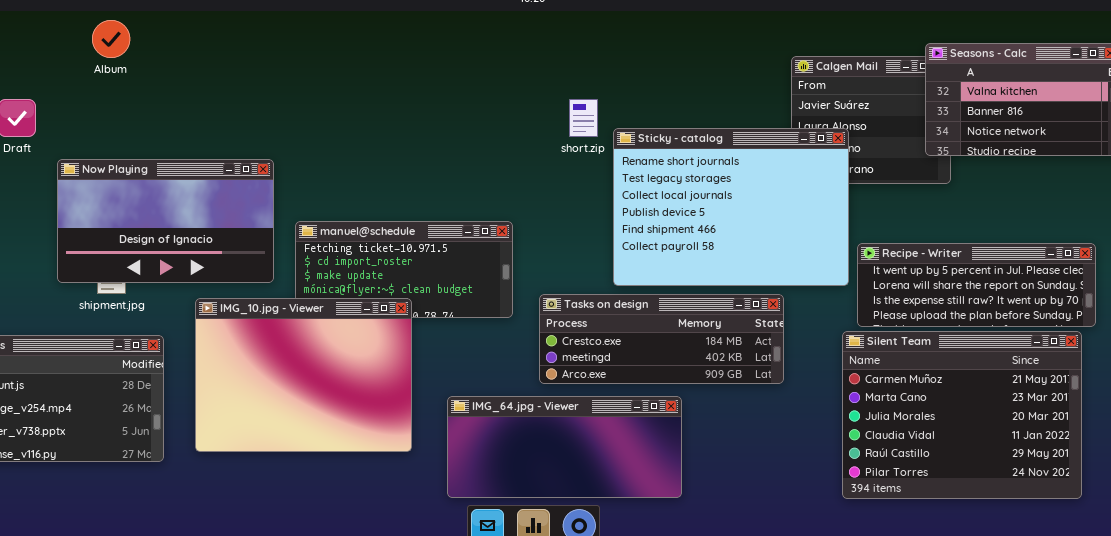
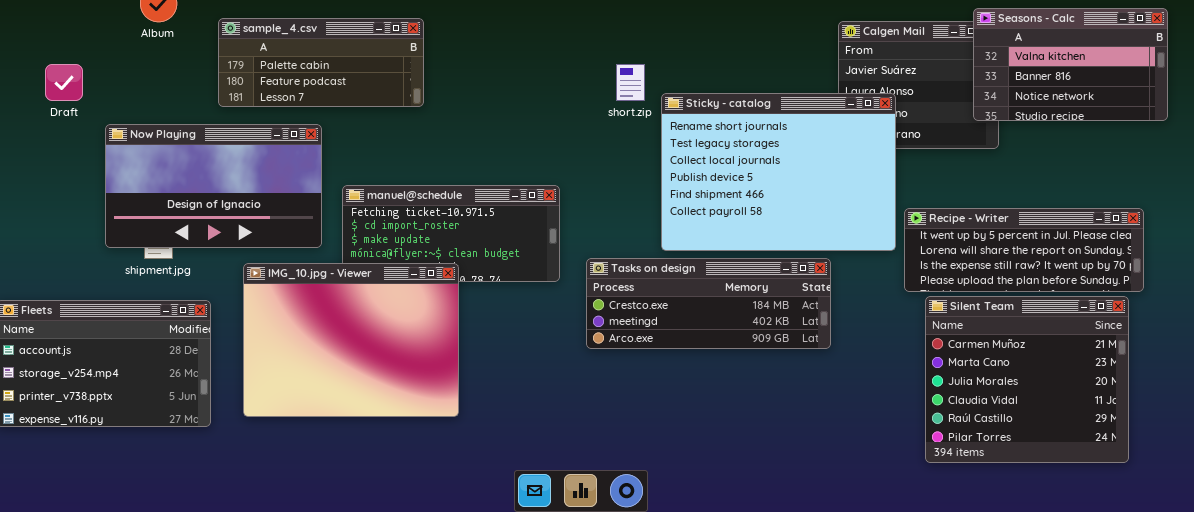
sample_4.csv: none -> [218,18,424,107], opened
Silent Team: [842,331,1082,499] -> [925,296,1129,463], resized
IMG_64.jpg - Viewer: [447,396,682,498] -> none, closed

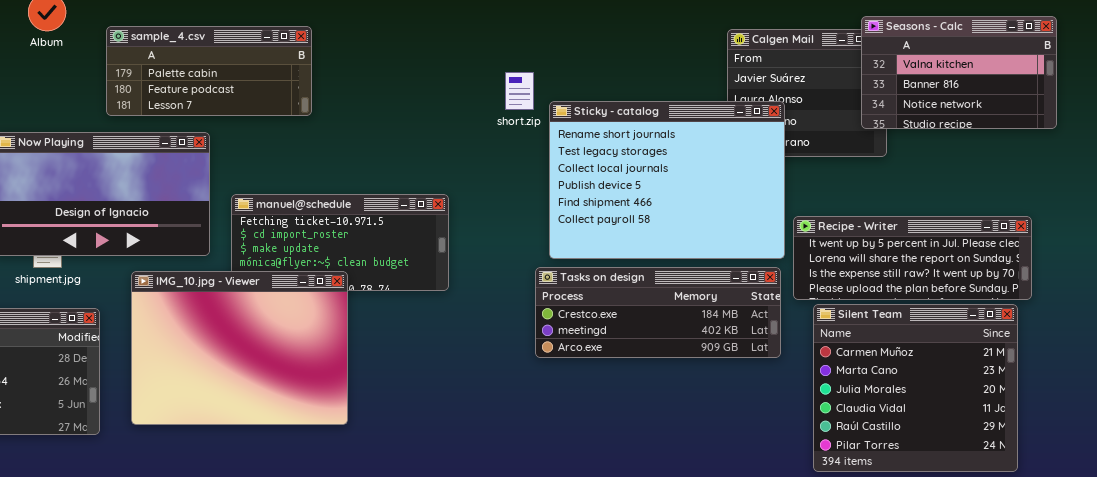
Tasks on design: [586,258,831,349] -> [535,267,781,358], moved

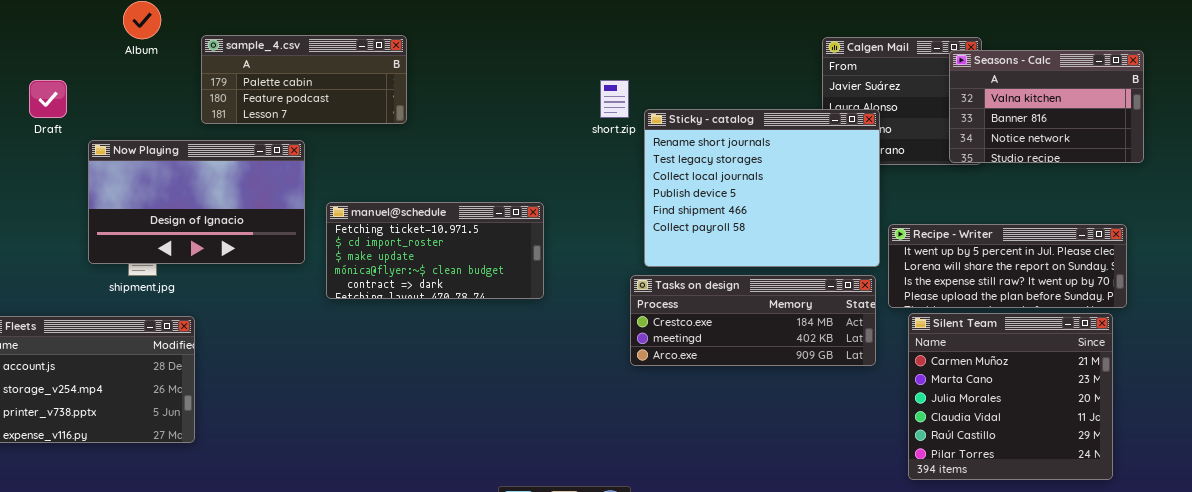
Seasons - Calc: [861,16,1057,129] -> [949,50,1144,163], moved
IMG_10.jpg - Viewer: [131,271,348,425] -> none, closed

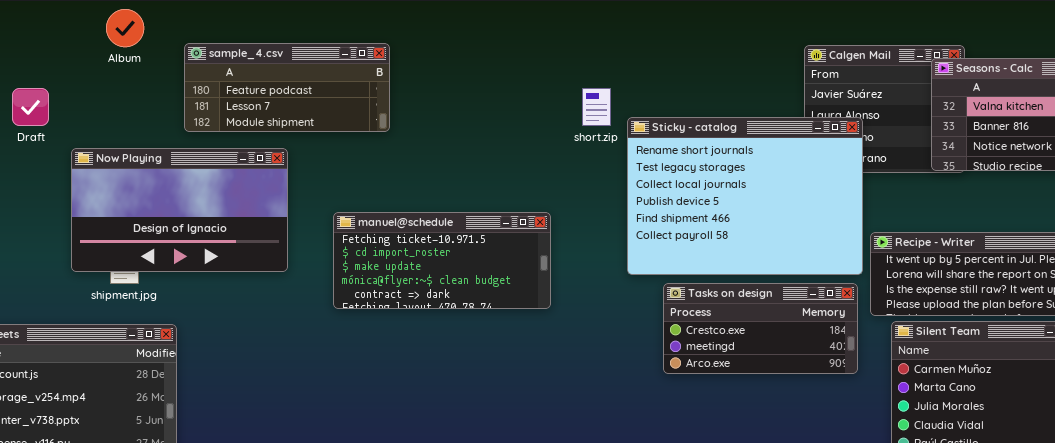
sample_4.csv: [201,35,407,124] -> [184,43,390,132], scrolled down 1 row
manuel@schedule: [326,202,544,299] -> [333,212,551,309], moved
Tasks on design: [630,275,876,366] -> [663,283,858,374], resized

